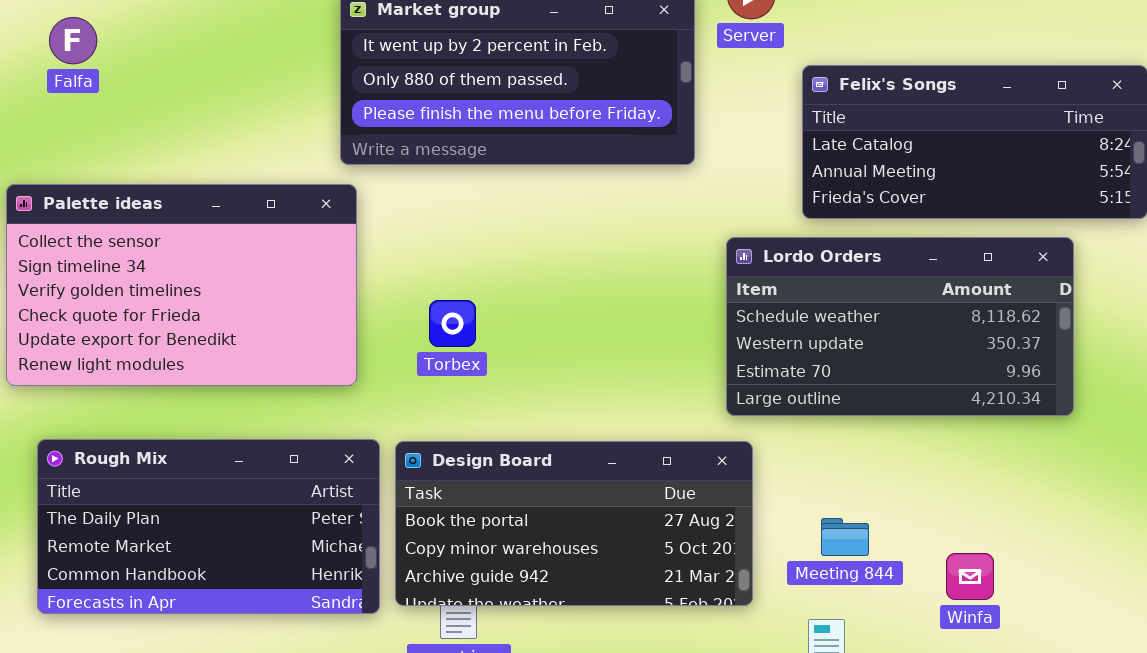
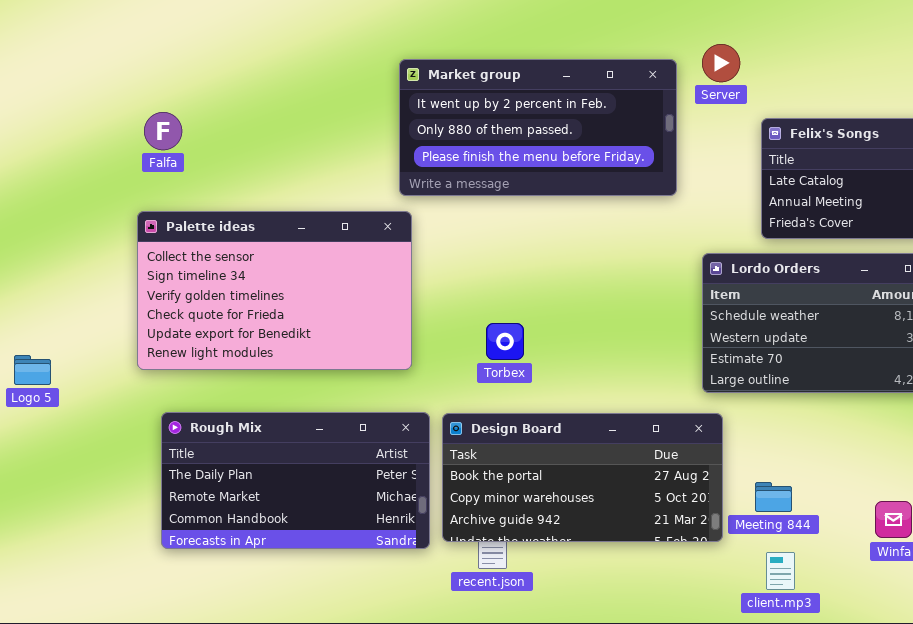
Falfa: [49,17,97,64] -> [144,112,182,150], moved
Torbex: [429,300,476,347] -> [486,323,524,360], moved
Meeting 844: [821,518,869,556] -> [755,482,792,512], moved

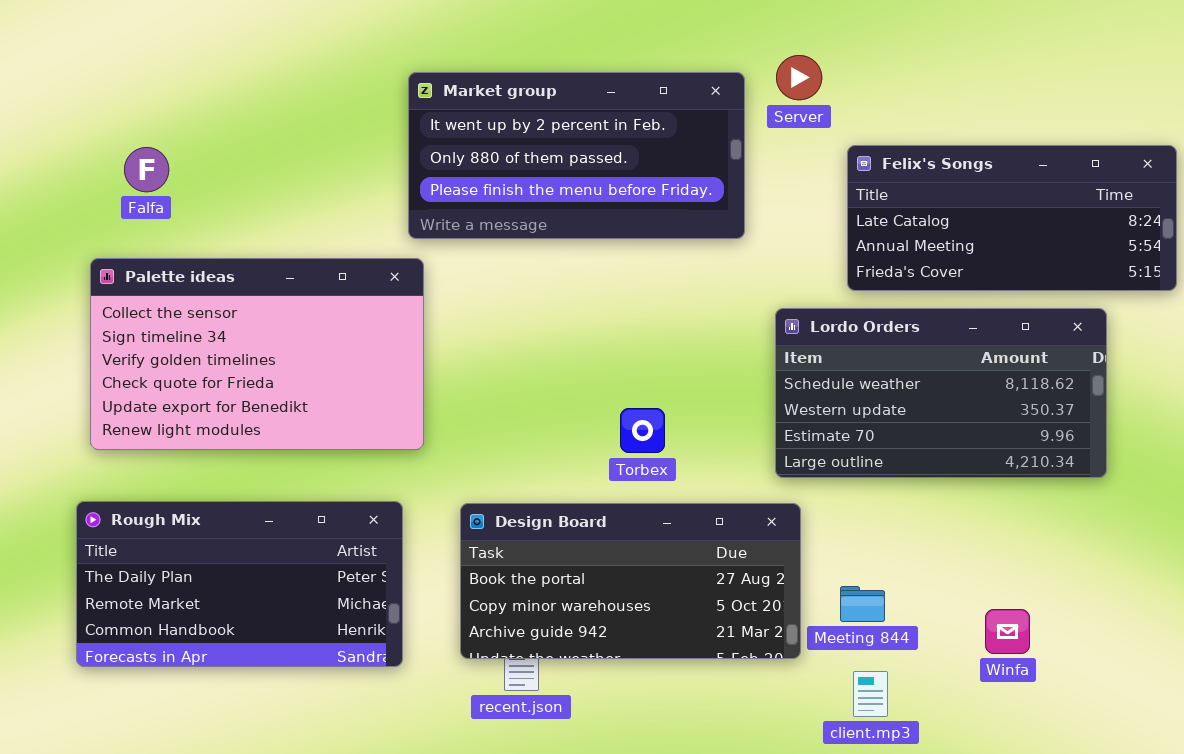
Falfa: [144,112,182,150] -> [124,147,169,192], moved
Torbex: [486,323,524,360] -> [620,408,665,453], moved
Rough Mix: [161,412,430,549] -> [76,501,403,667], moved

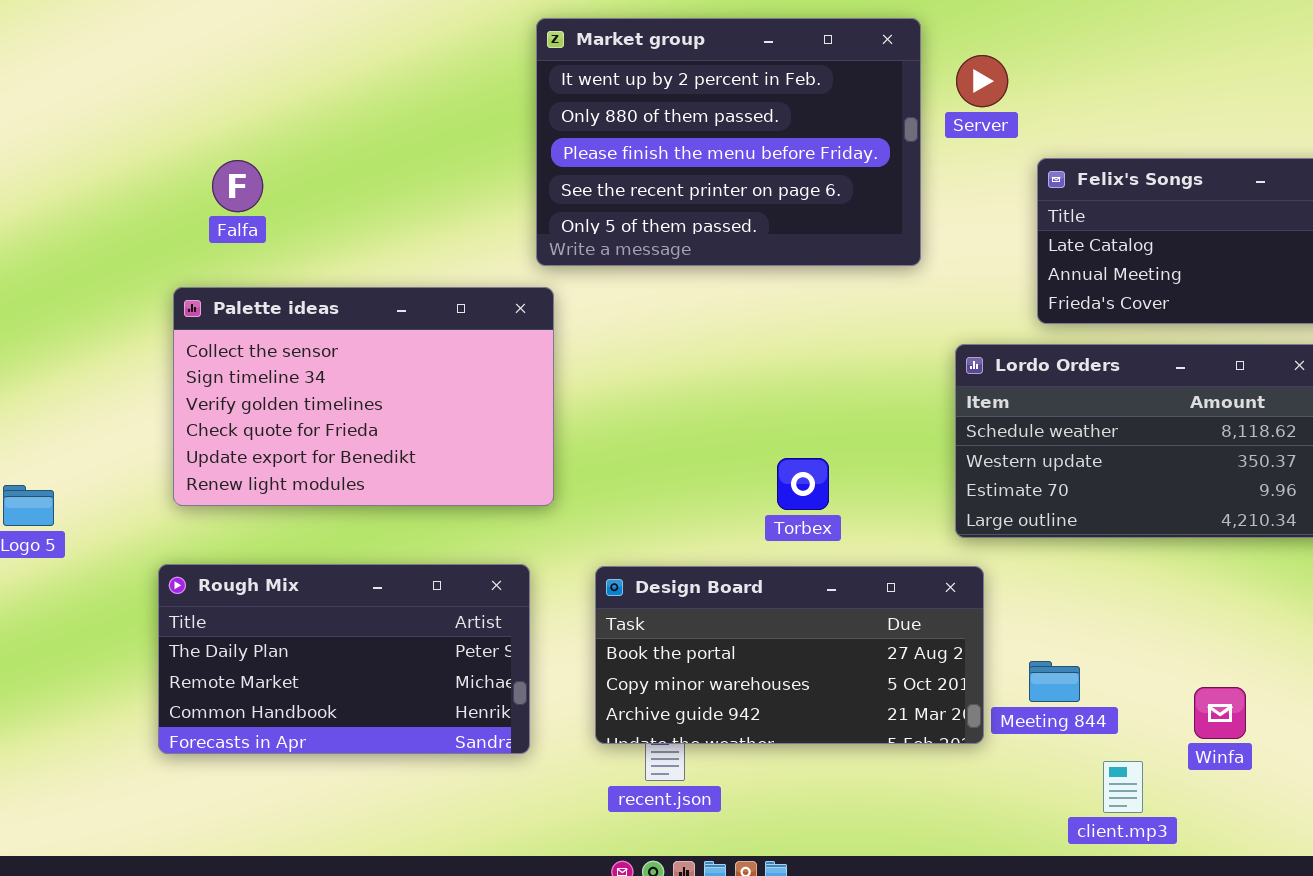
Market group: [408,72,745,239] -> [536,18,921,266], resized
client.mp3: [853,671,888,717] -> [1103,761,1143,813], moved

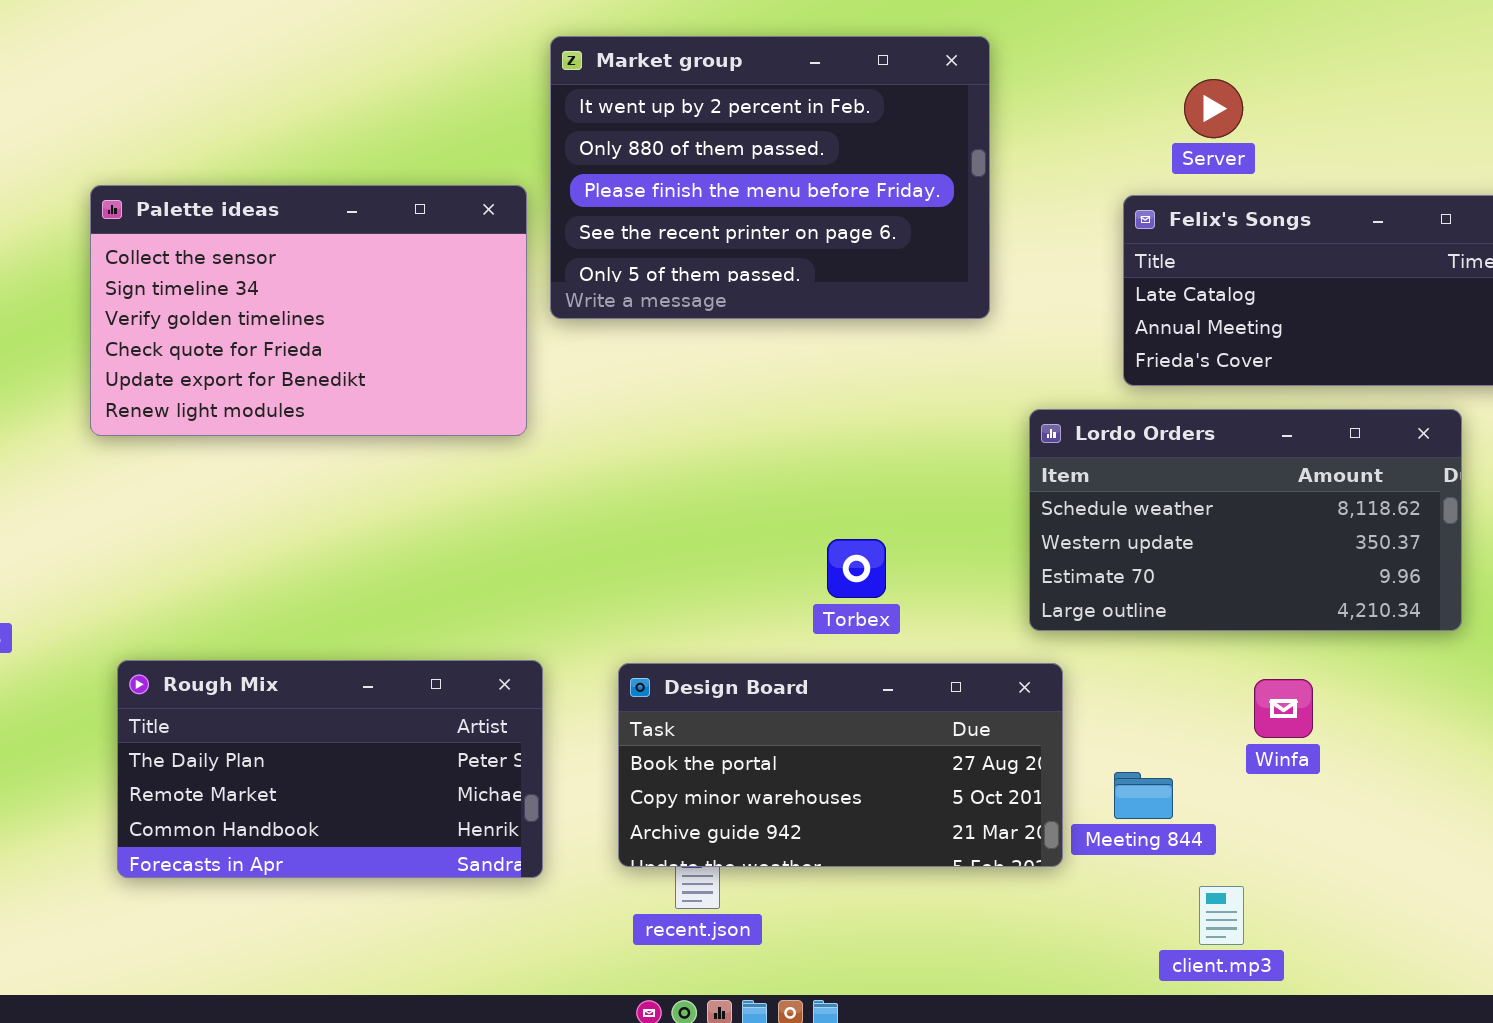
Server: [956,55,1008,107] -> [1184,79,1243,138], moved
Palette ideas: [173,287,554,506] -> [90,185,527,436], moved
Winfa: [1194,687,1246,739] -> [1254,679,1313,738], moved

